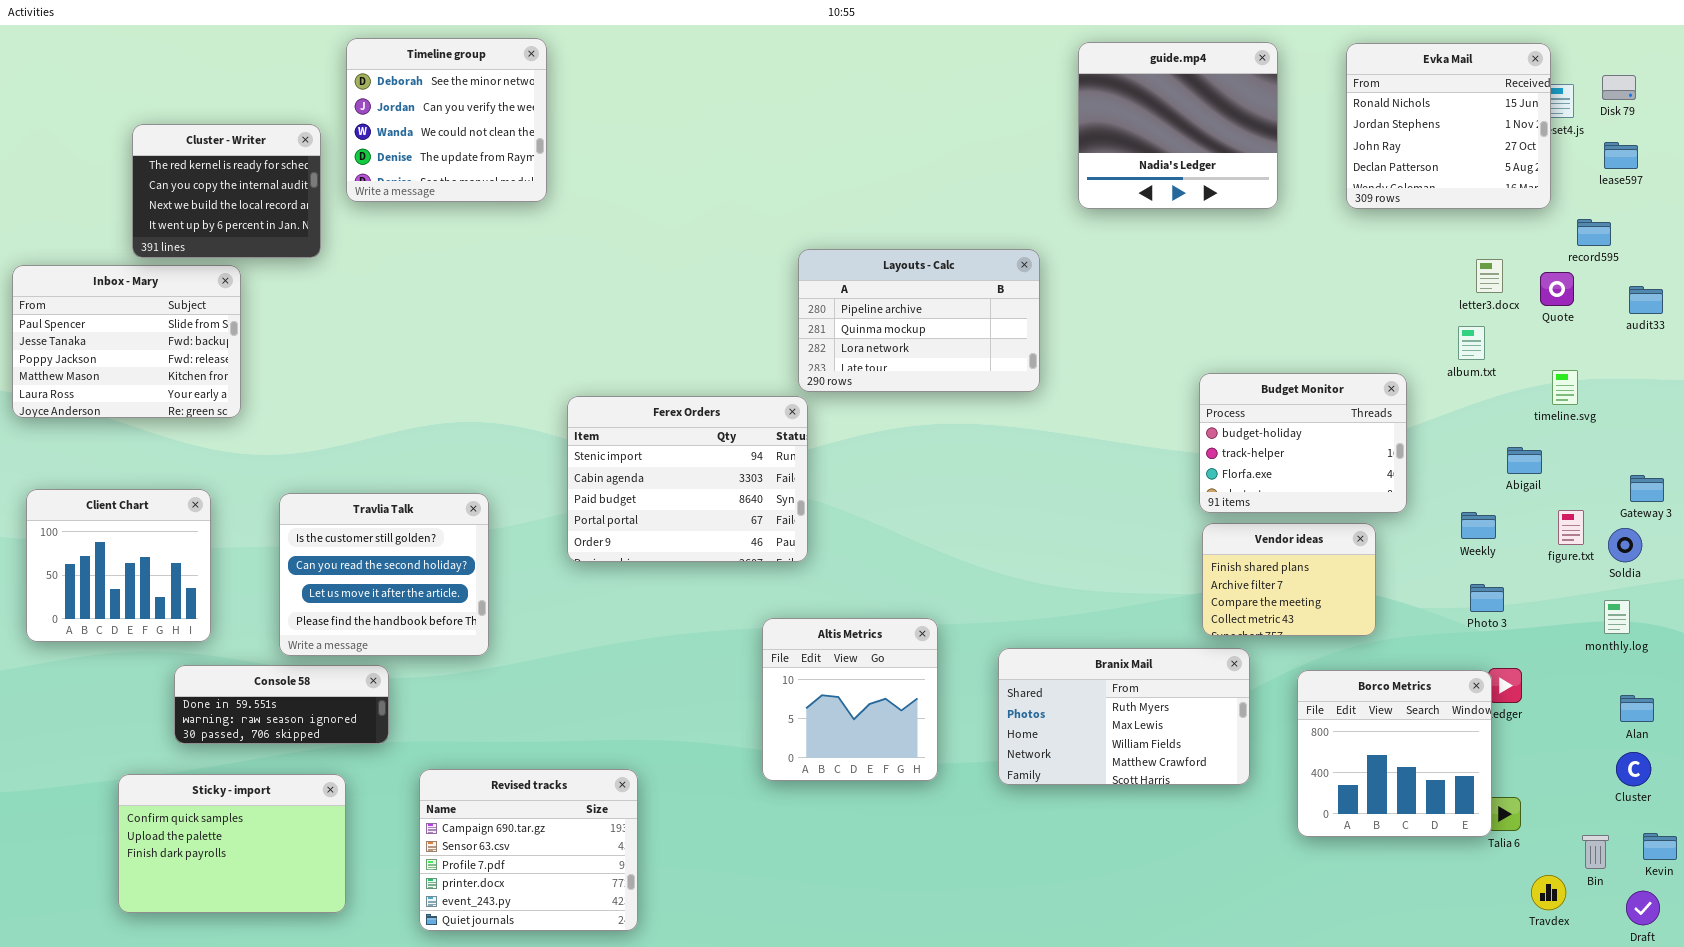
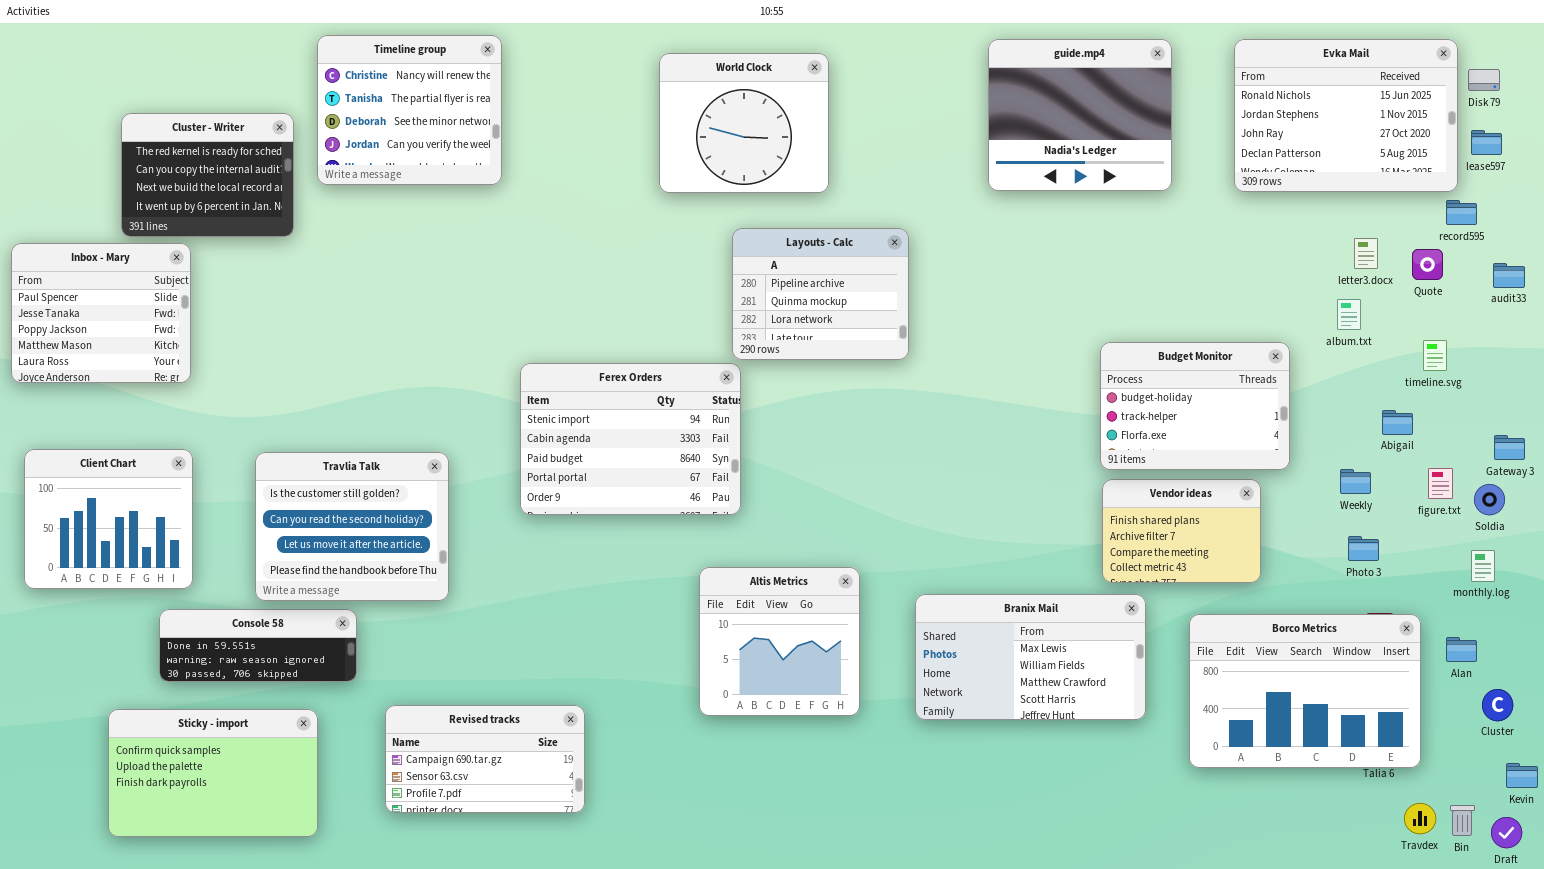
Timeline group: [346,38,547,202] -> [317,35,502,185], scrolled up 2 rows
Evka Mail: [1346,43,1551,209] -> [1234,39,1458,192], resized
World Clock: none -> [659,53,829,193], opened
Layouts - Calc: [798,249,1040,392] -> [732,228,909,360], resized
Inbox - Mary: [12,265,241,418] -> [11,243,191,383], resized
Branix Mail: [998,648,1250,785] -> [915,594,1146,720], scrolled down 1 row
Borco Metrics: [1297,670,1492,837] -> [1189,614,1421,768], resized
Alan: [1620,695,1654,722] -> [1446,637,1477,662], moved
Revised tracks: [419,769,638,931] -> [385,705,585,813], resized
Bin: [1582,835,1609,869] -> [1450,805,1475,836], moved

